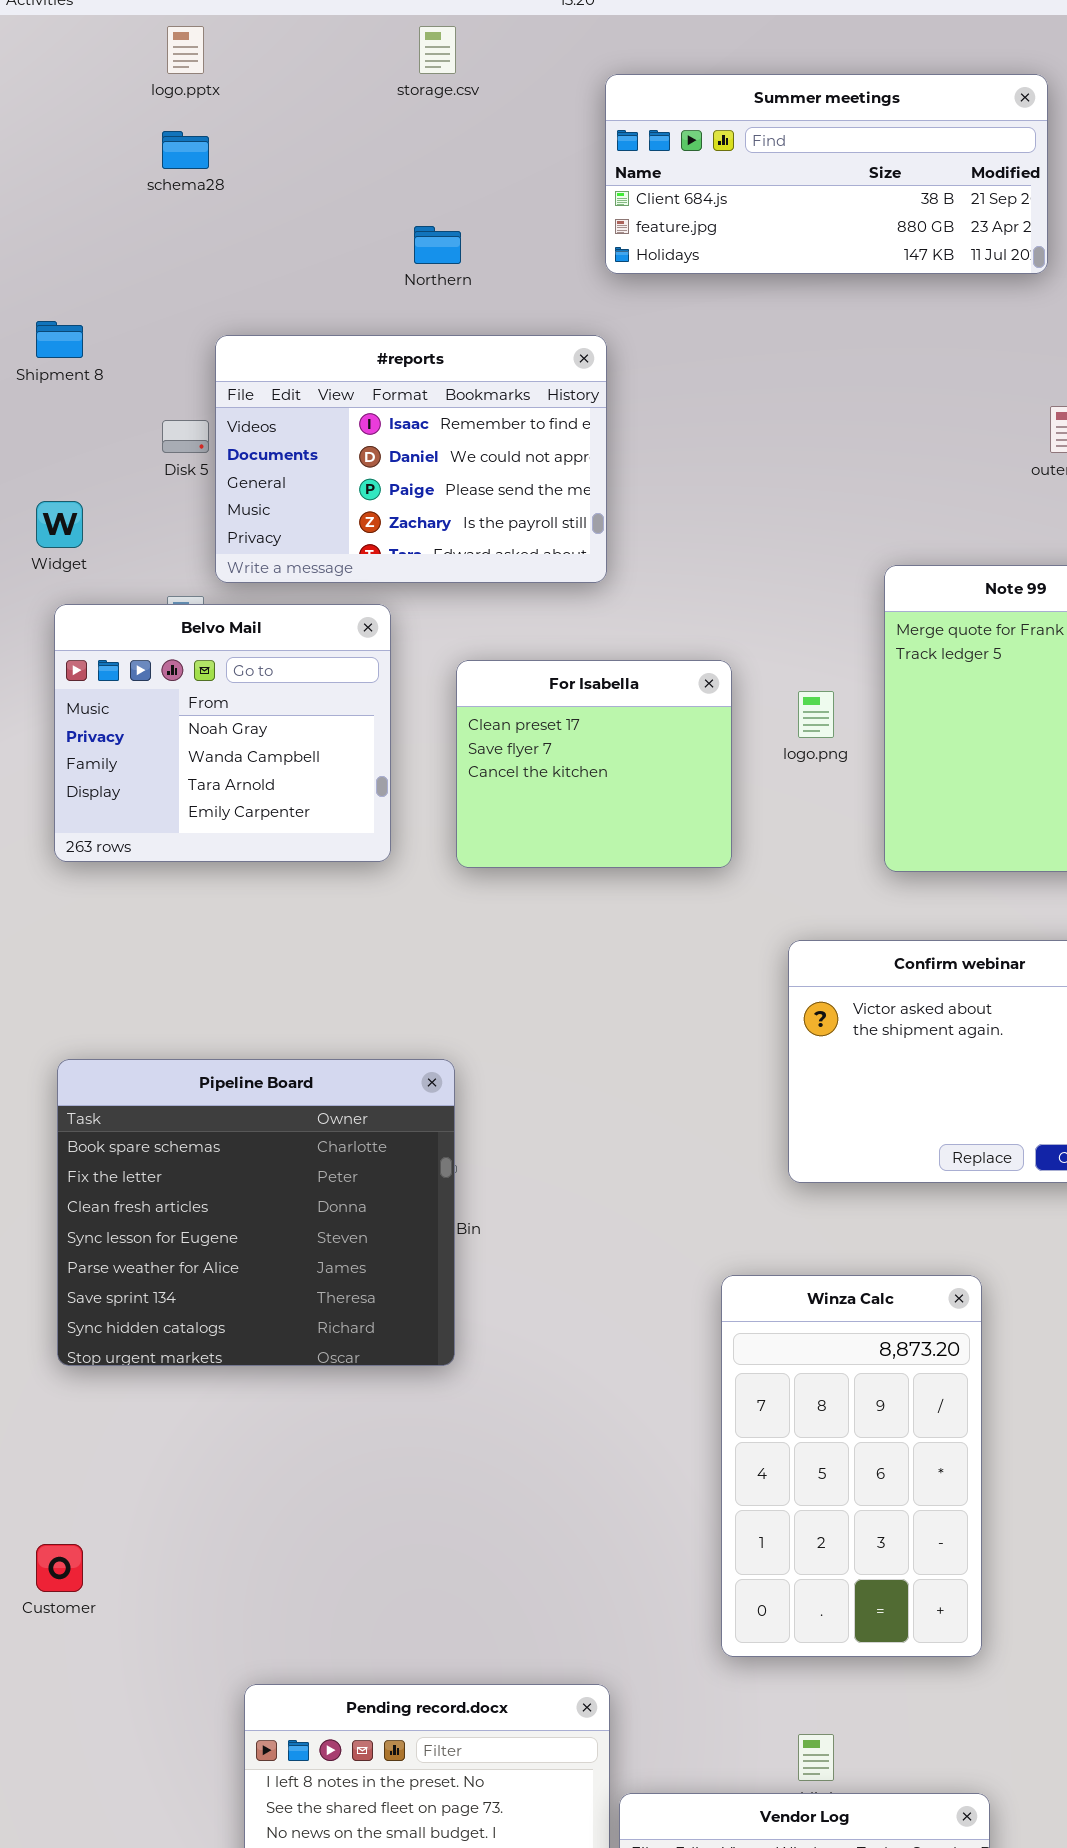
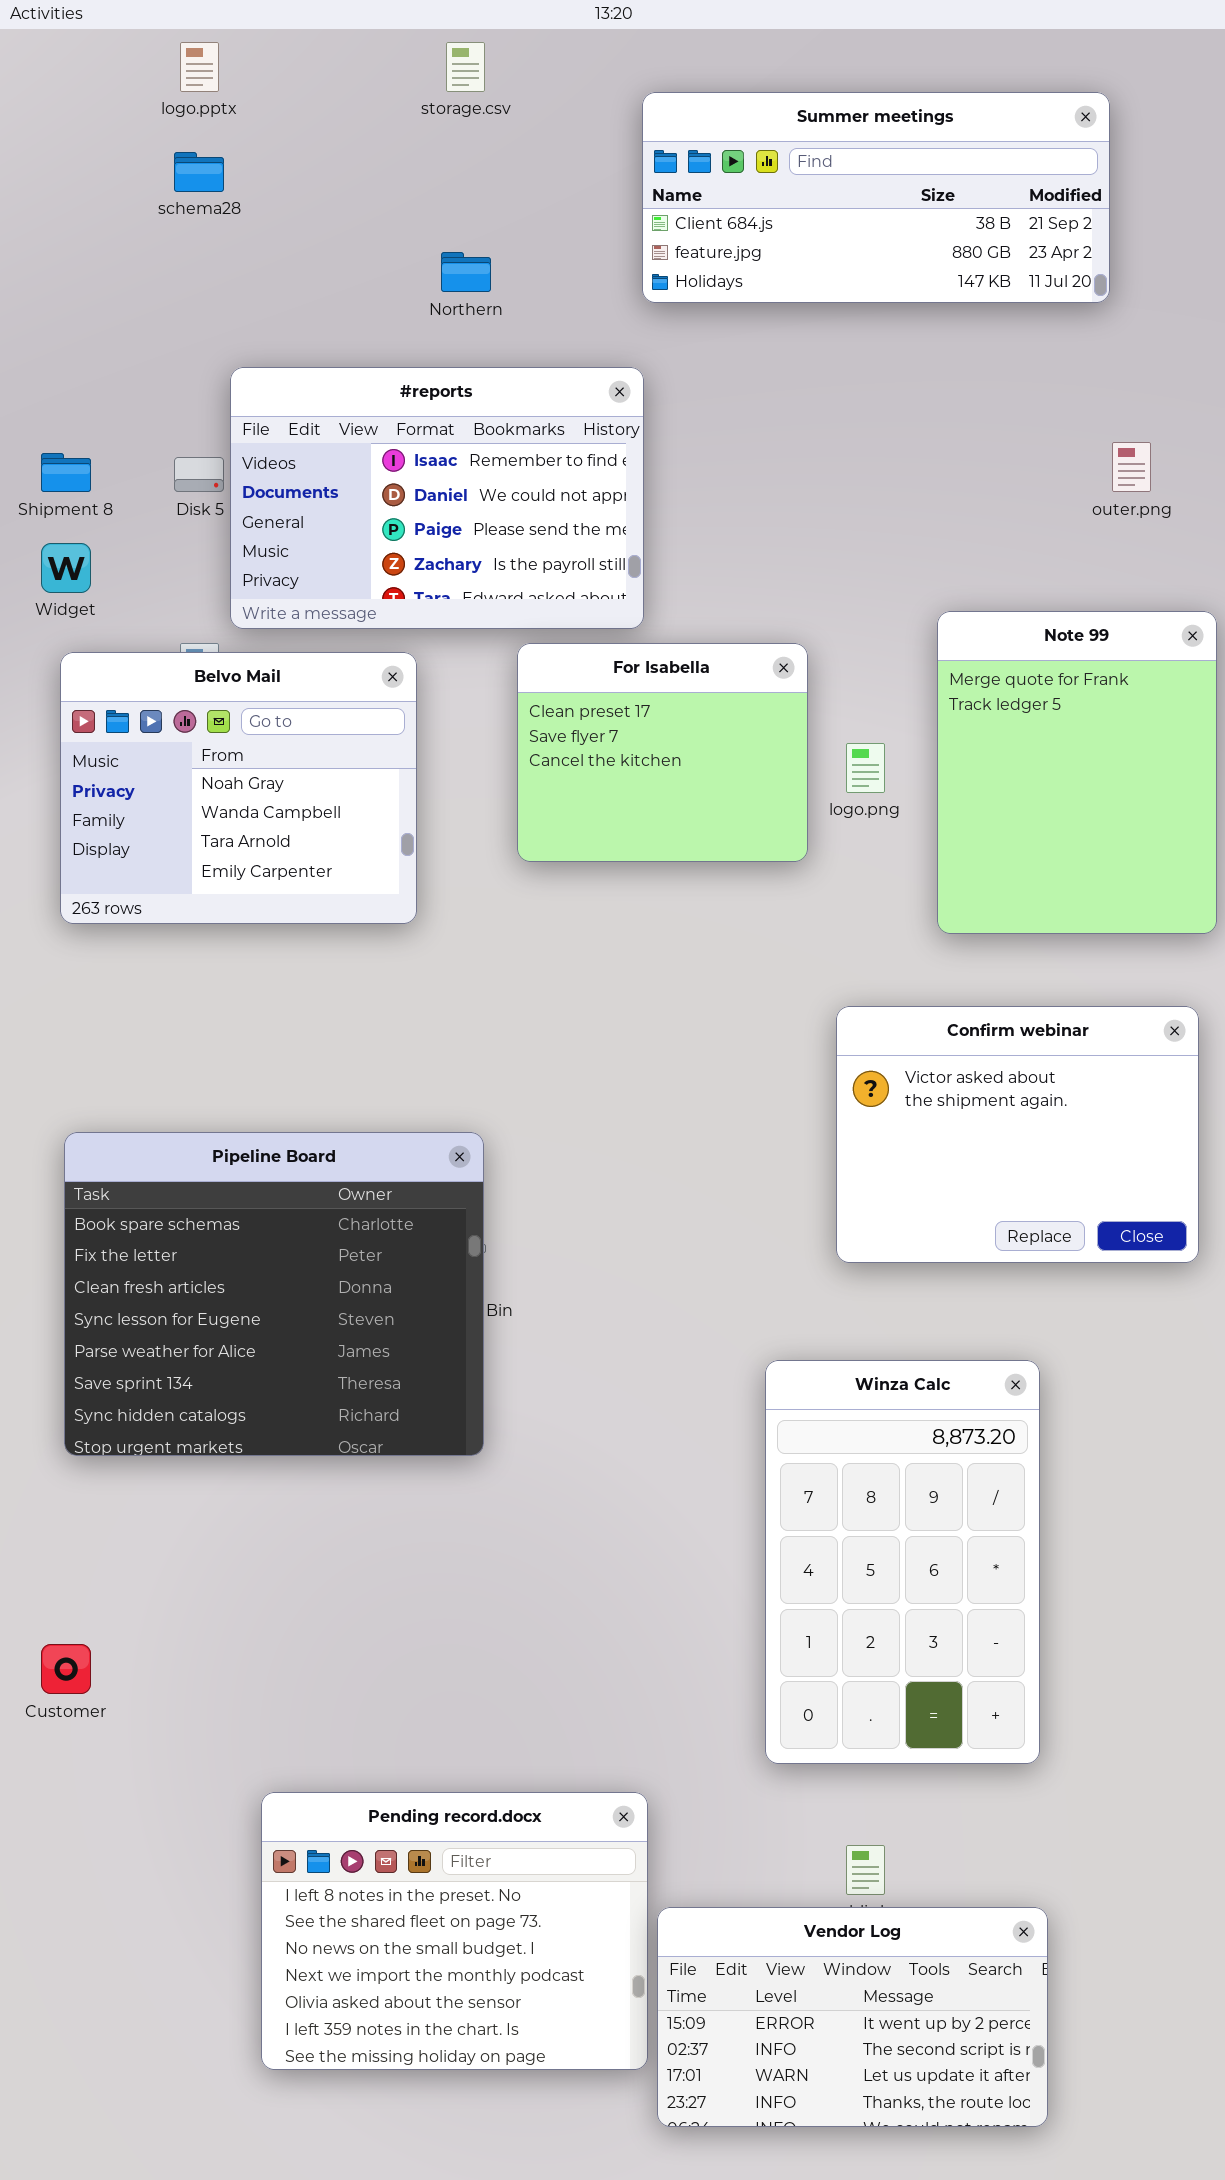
Shipment 8: [36,321,83,358] -> [41,453,91,492], moved
For Isabella: [456,660,732,868] -> [517,643,808,862], moved

